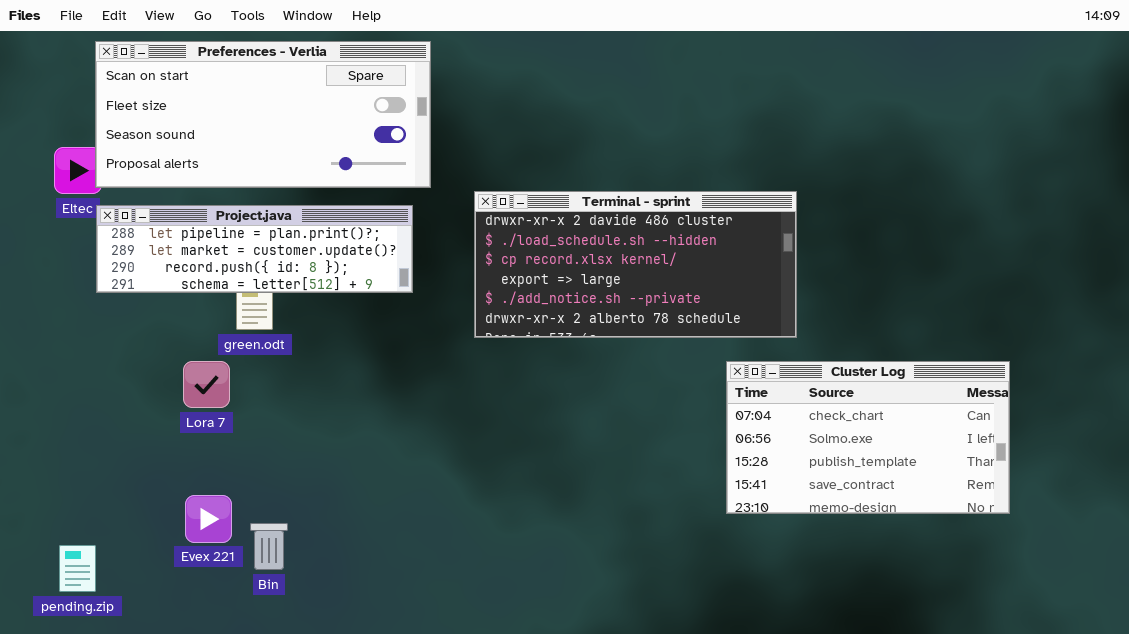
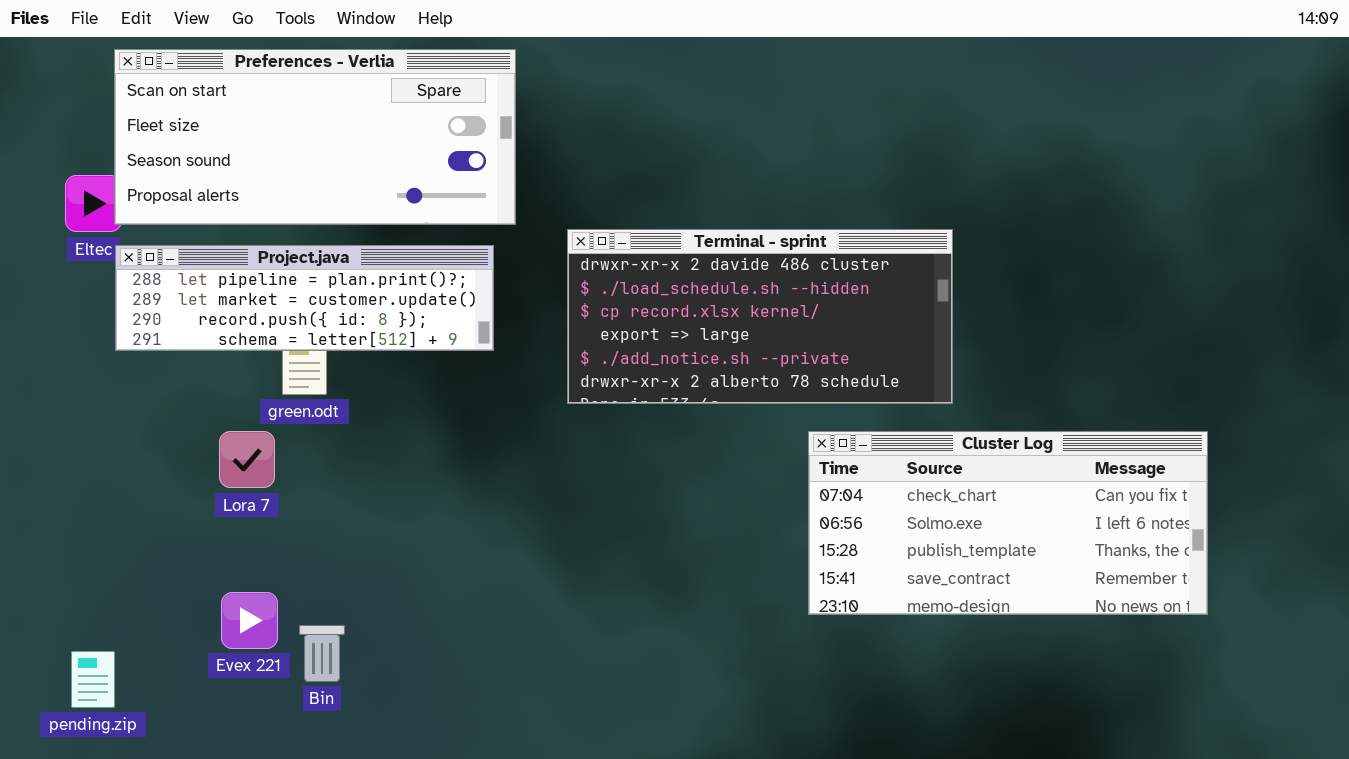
Cluster Log: [726,361,1010,514] -> [808,431,1208,615], resized

